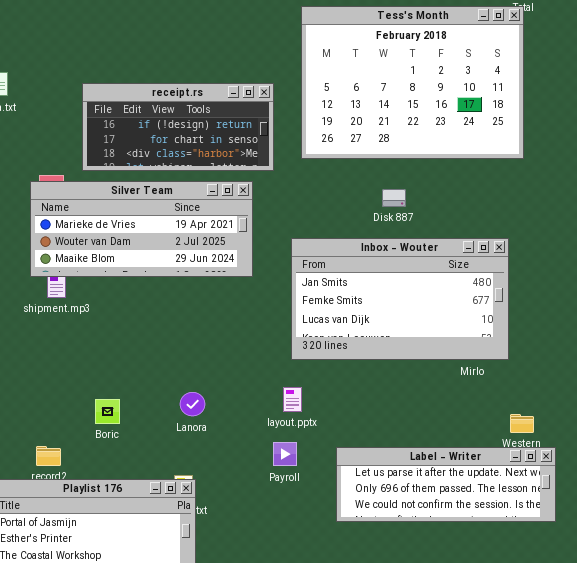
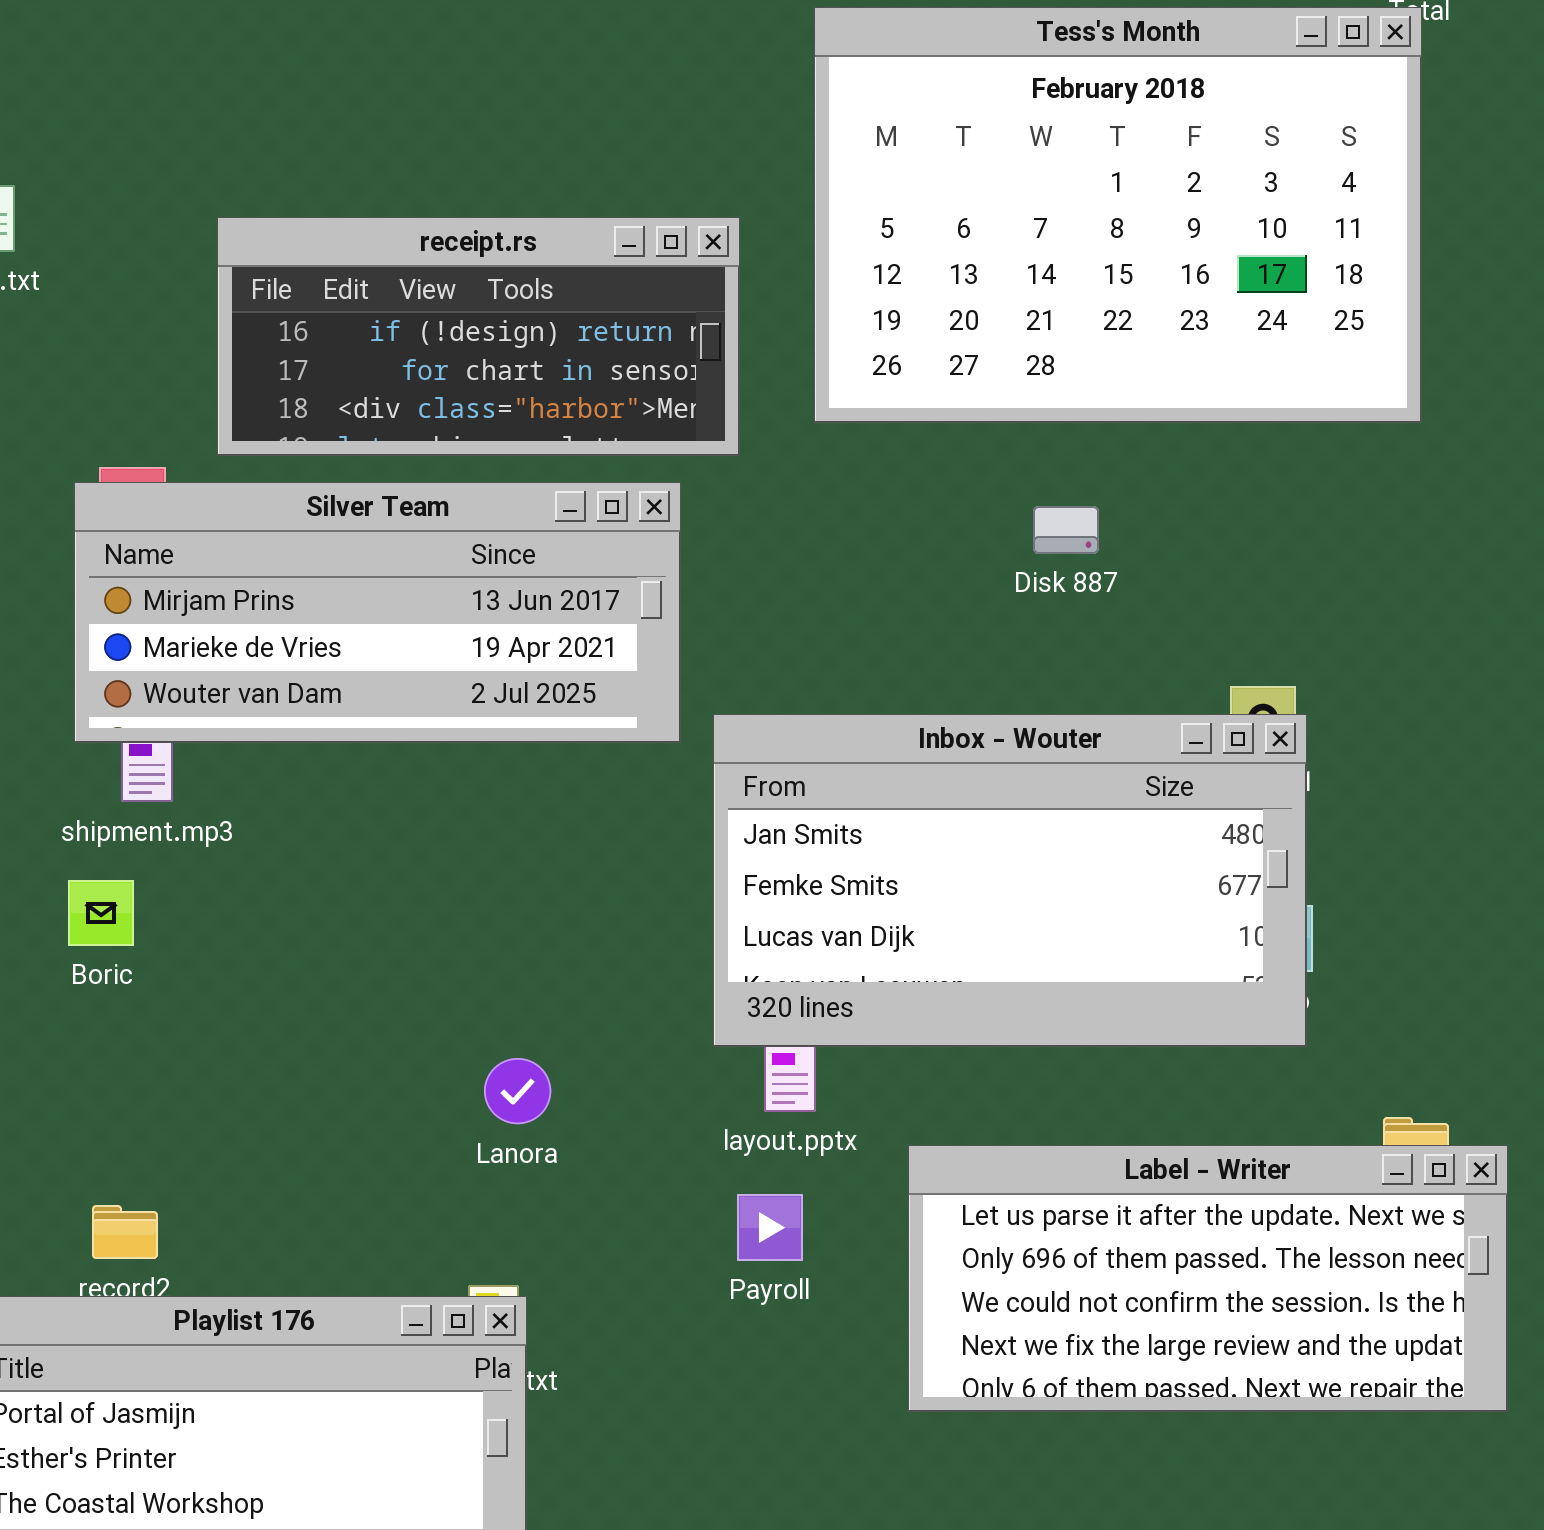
Silver Team: [30,181,253,277] -> [74,482,681,743], scrolled up 1 row
Inbox - Wouter: [291,238,509,360] -> [713,714,1307,1047], moved
Boric: [95,399,120,424] -> [68,880,134,946], moved
Label - Writer: [336,447,556,522] -> [908,1145,1508,1412], resized

